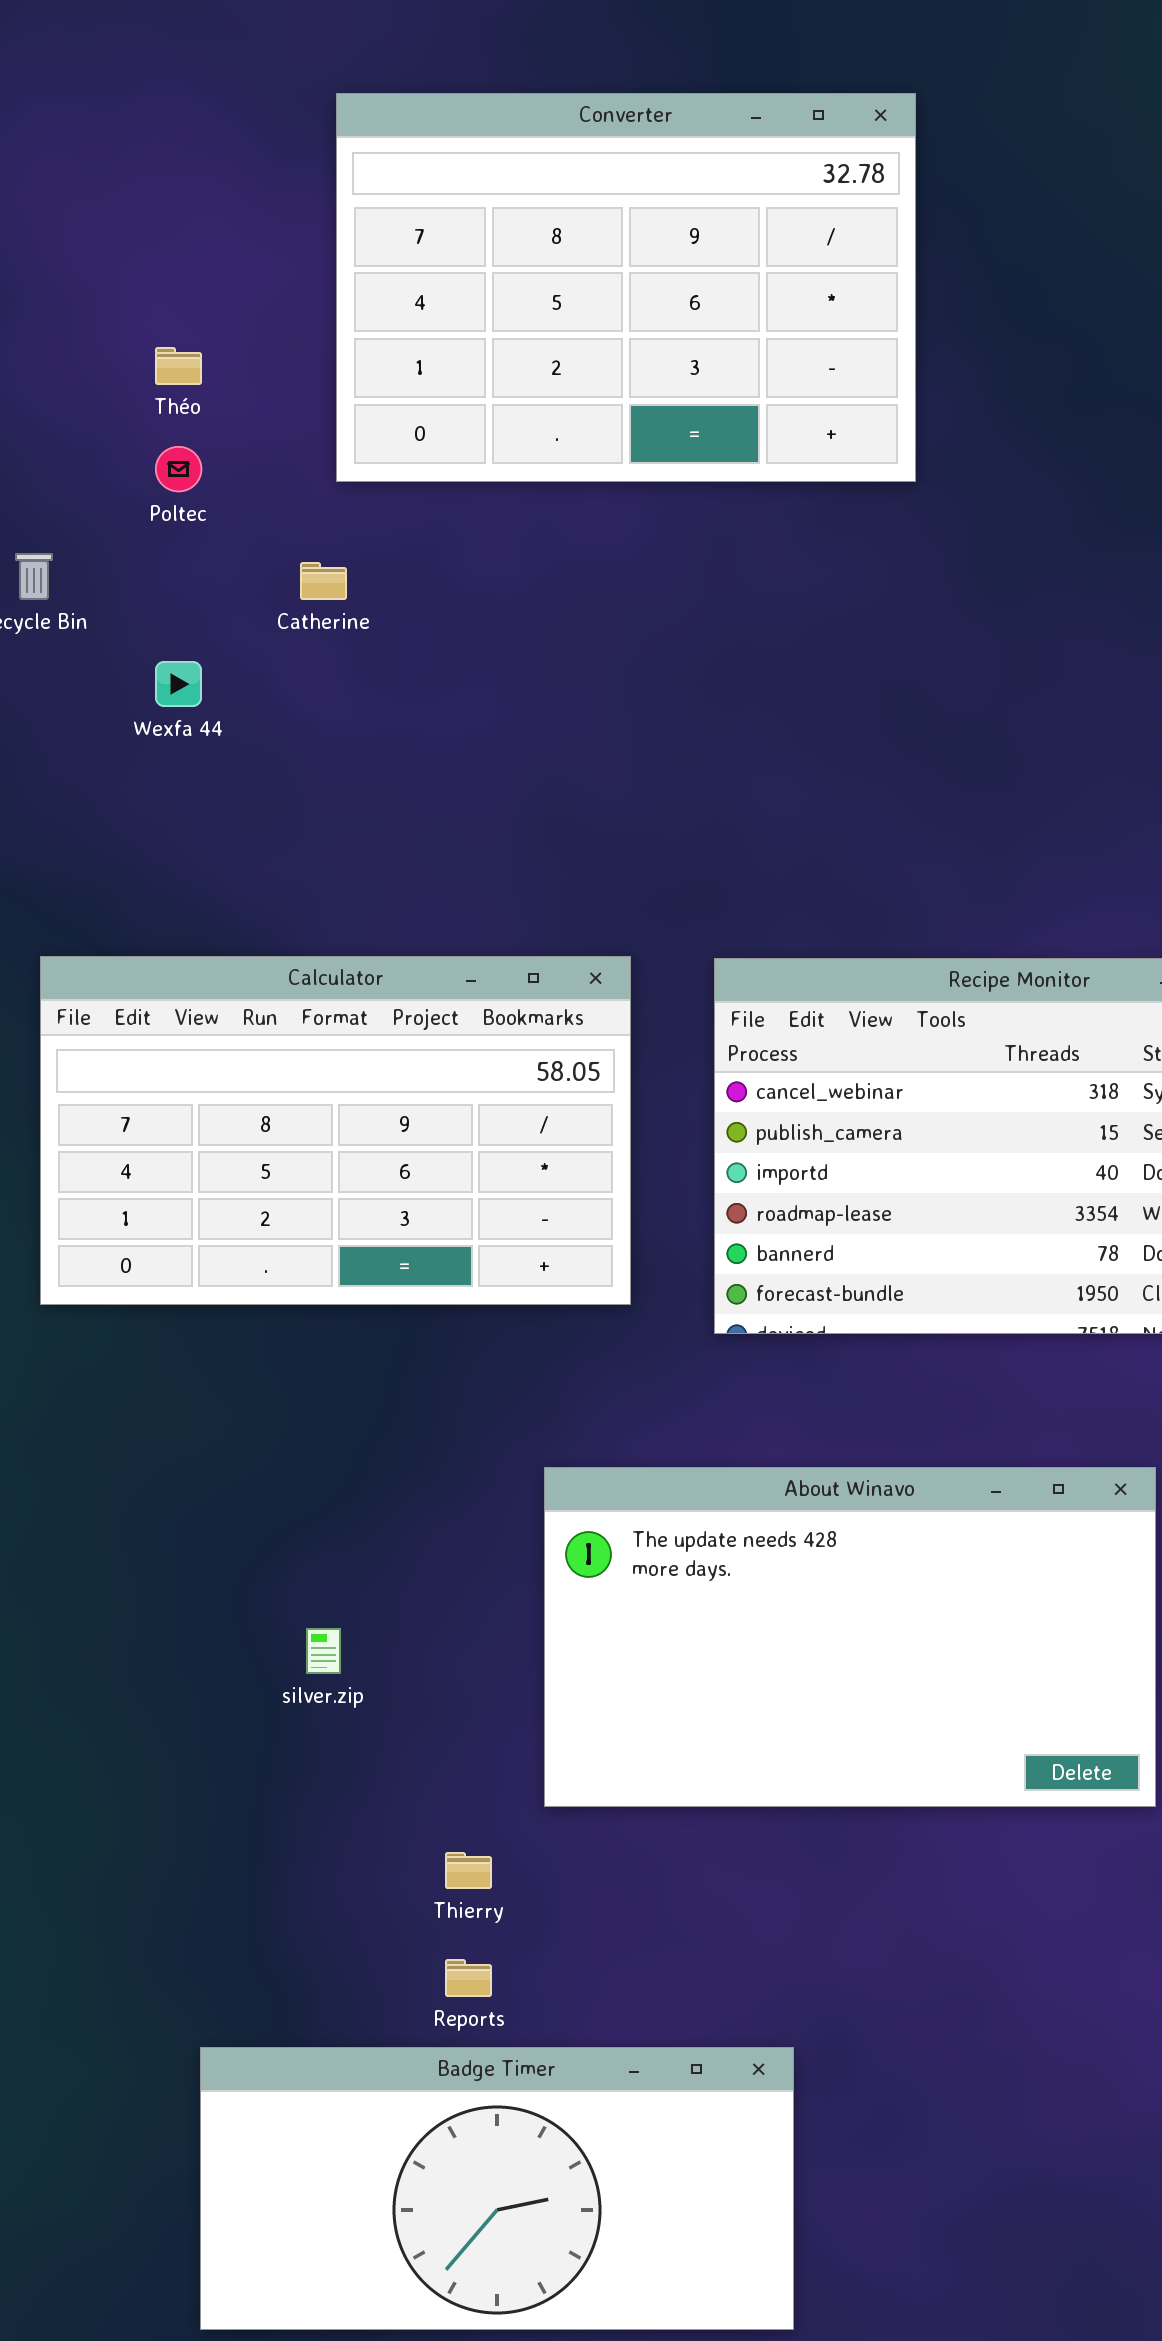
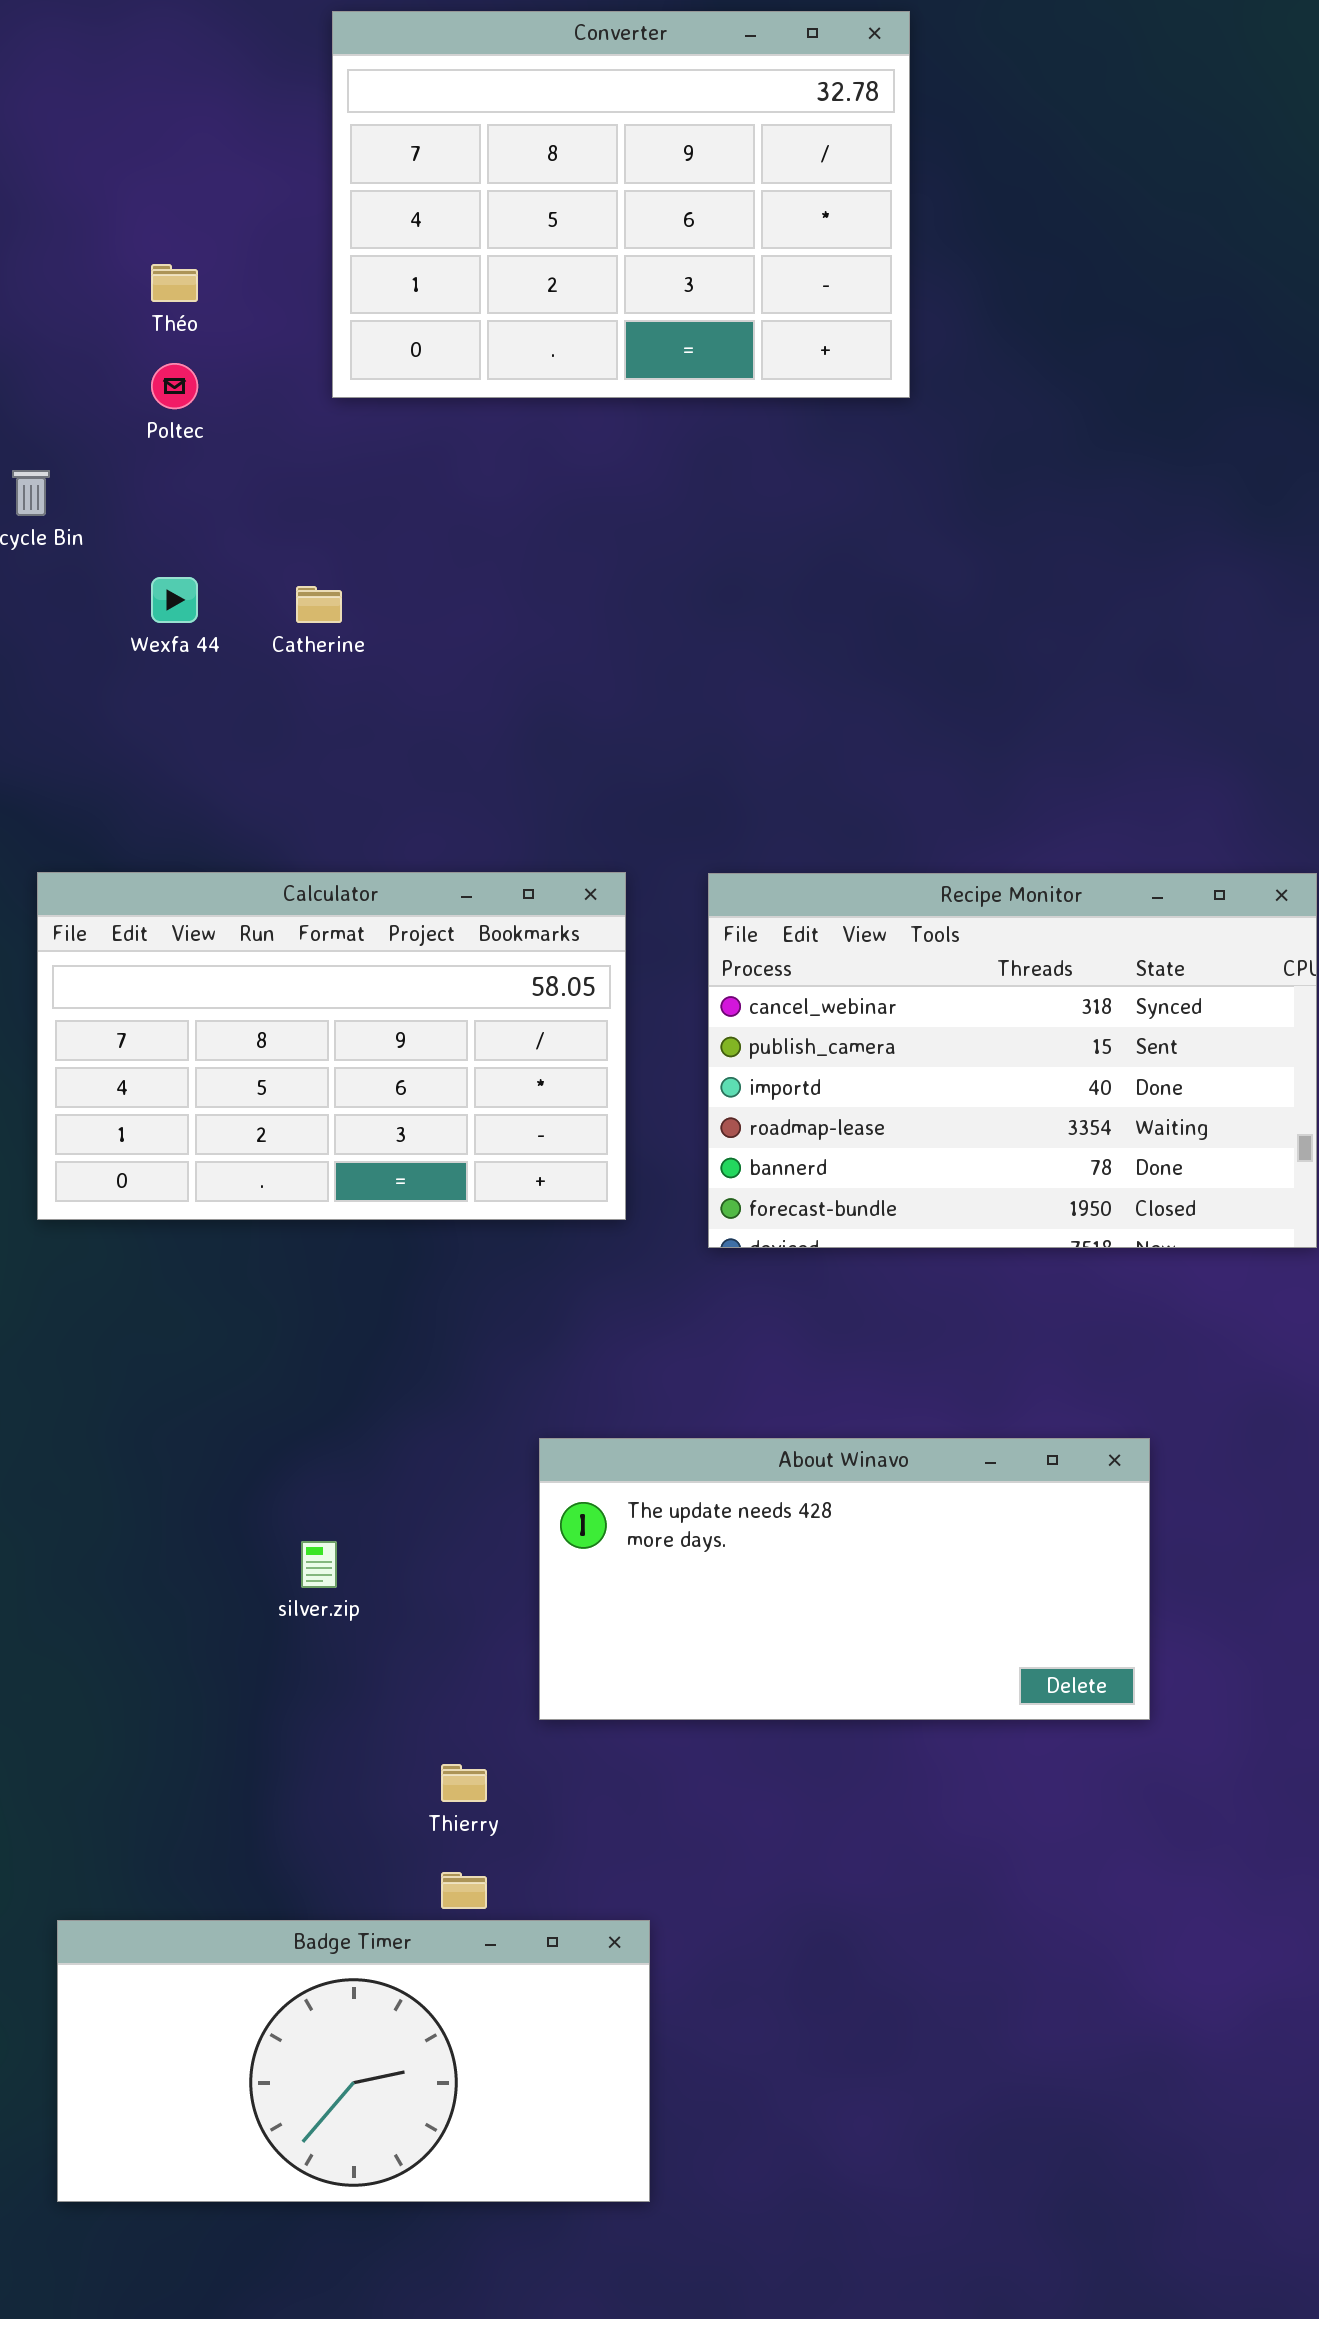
Catherine: [300,562,347,600] -> [296,586,342,623], moved
About Winavo: [544,1467,1156,1807] -> [539,1438,1150,1720], resized
Badge Timer: [200,2047,794,2330] -> [57,1920,650,2202], moved

